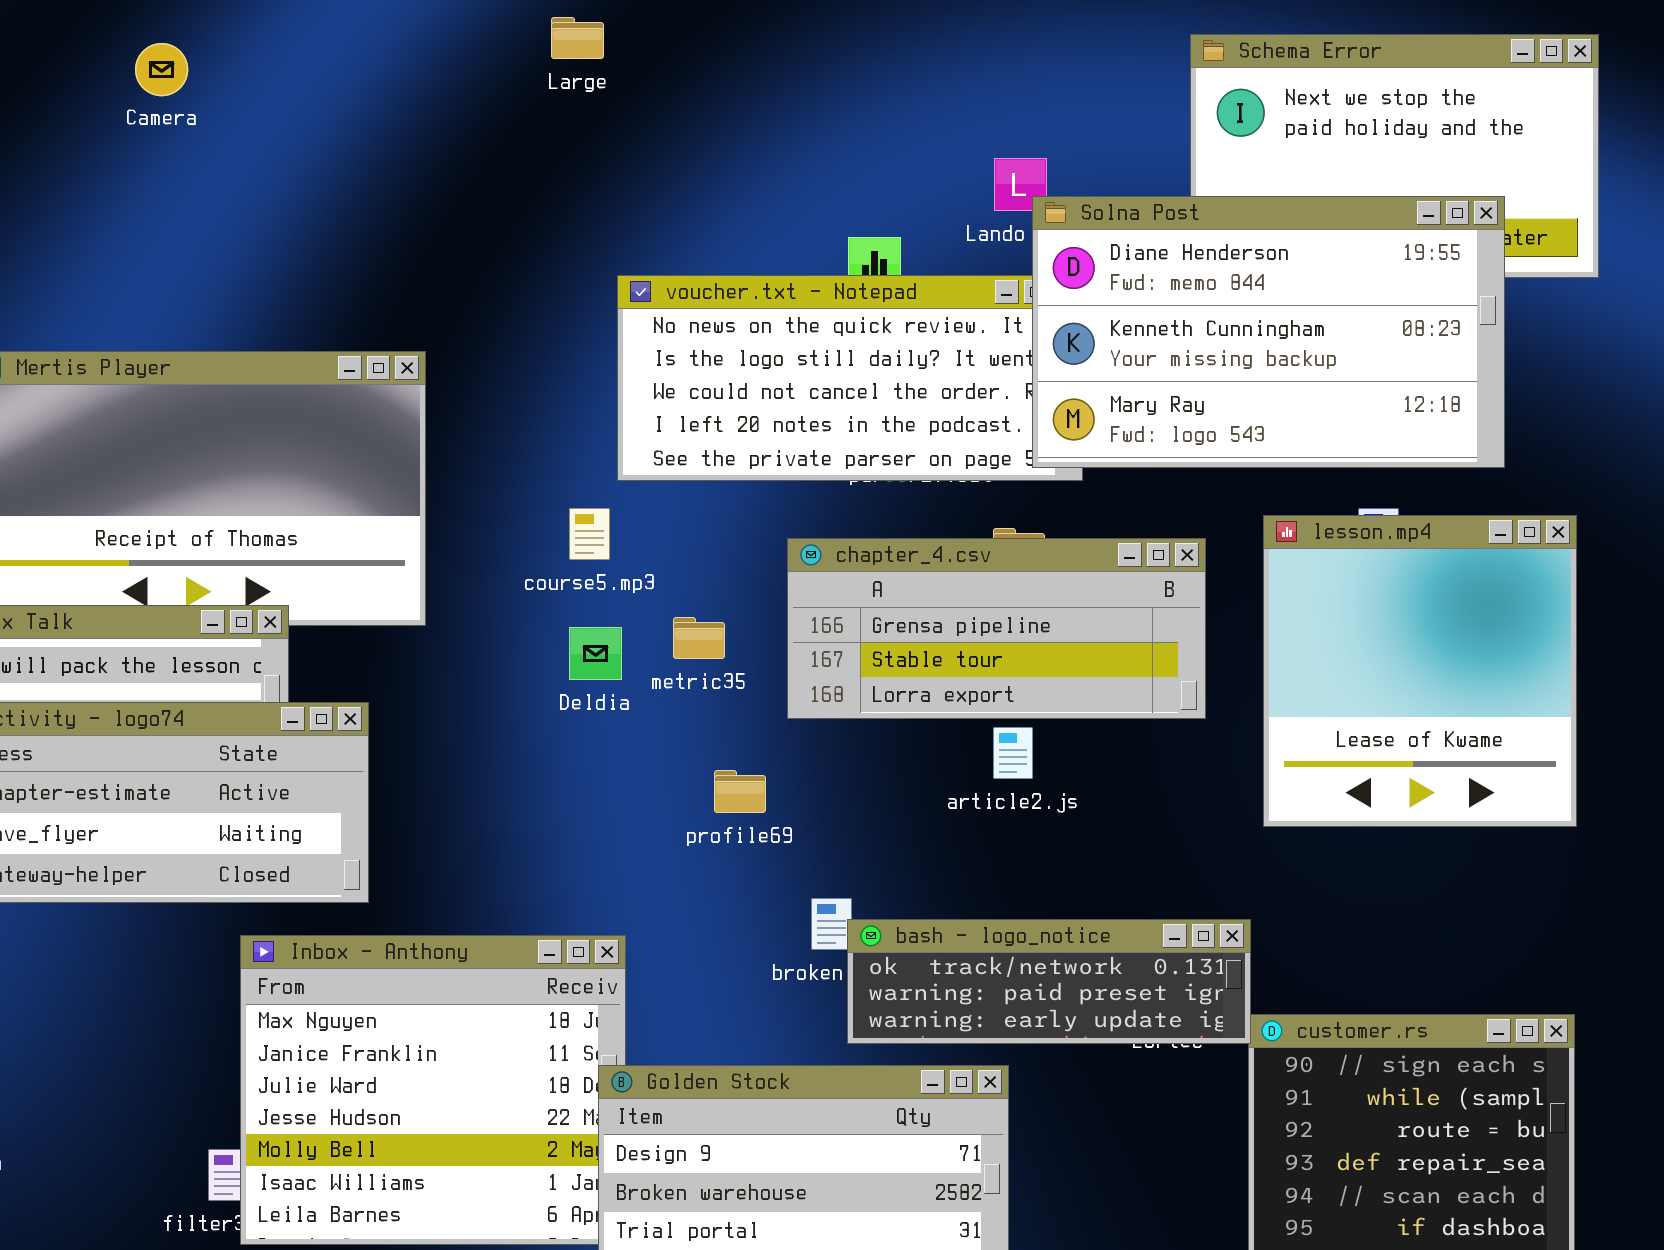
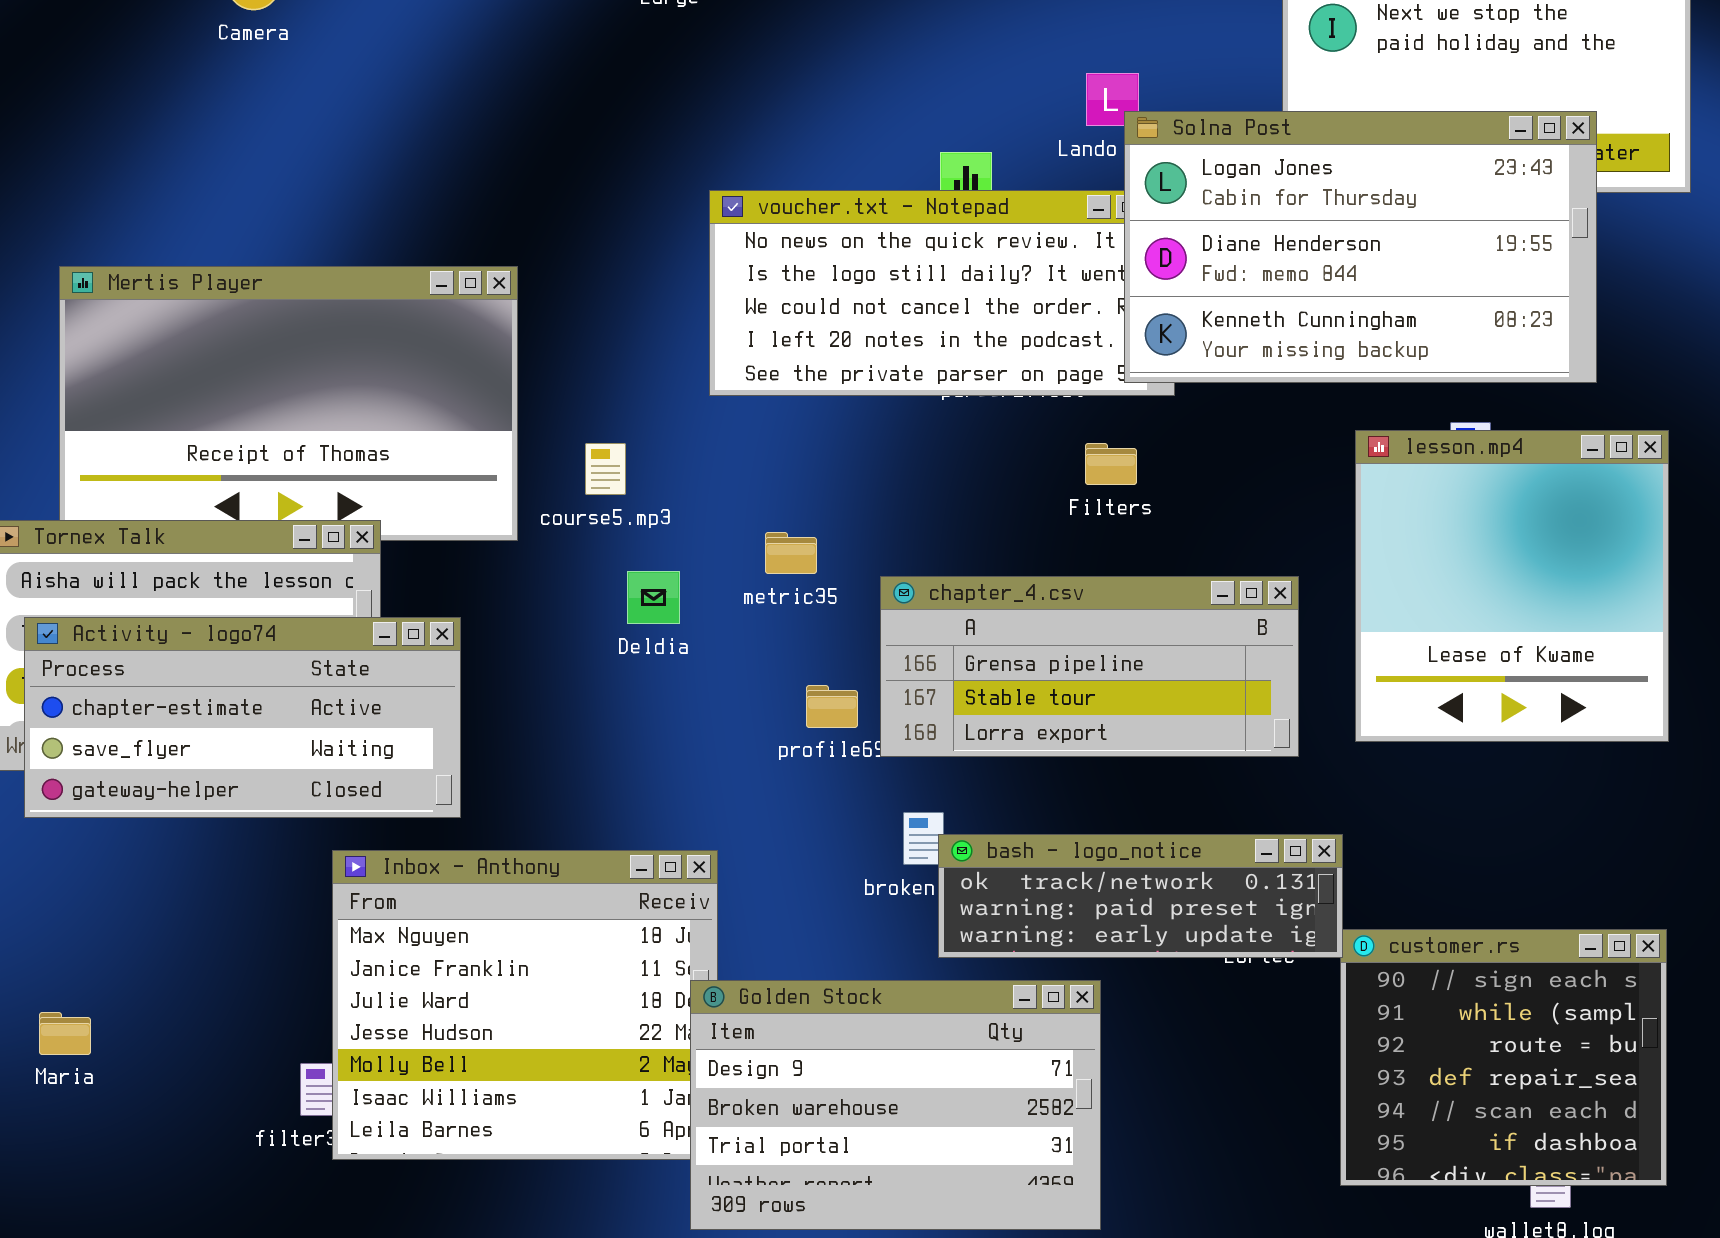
Solna Post: [1032,196,1505,468] -> [1124,111,1597,383], scrolled up 1 row
course5.mp3: [569,508,610,560] -> [585,443,626,495], moved
chapter_4.csv: [787,538,1206,719] -> [880,576,1299,757], moved
Deldia: [569,627,622,680] -> [627,571,680,624], moved

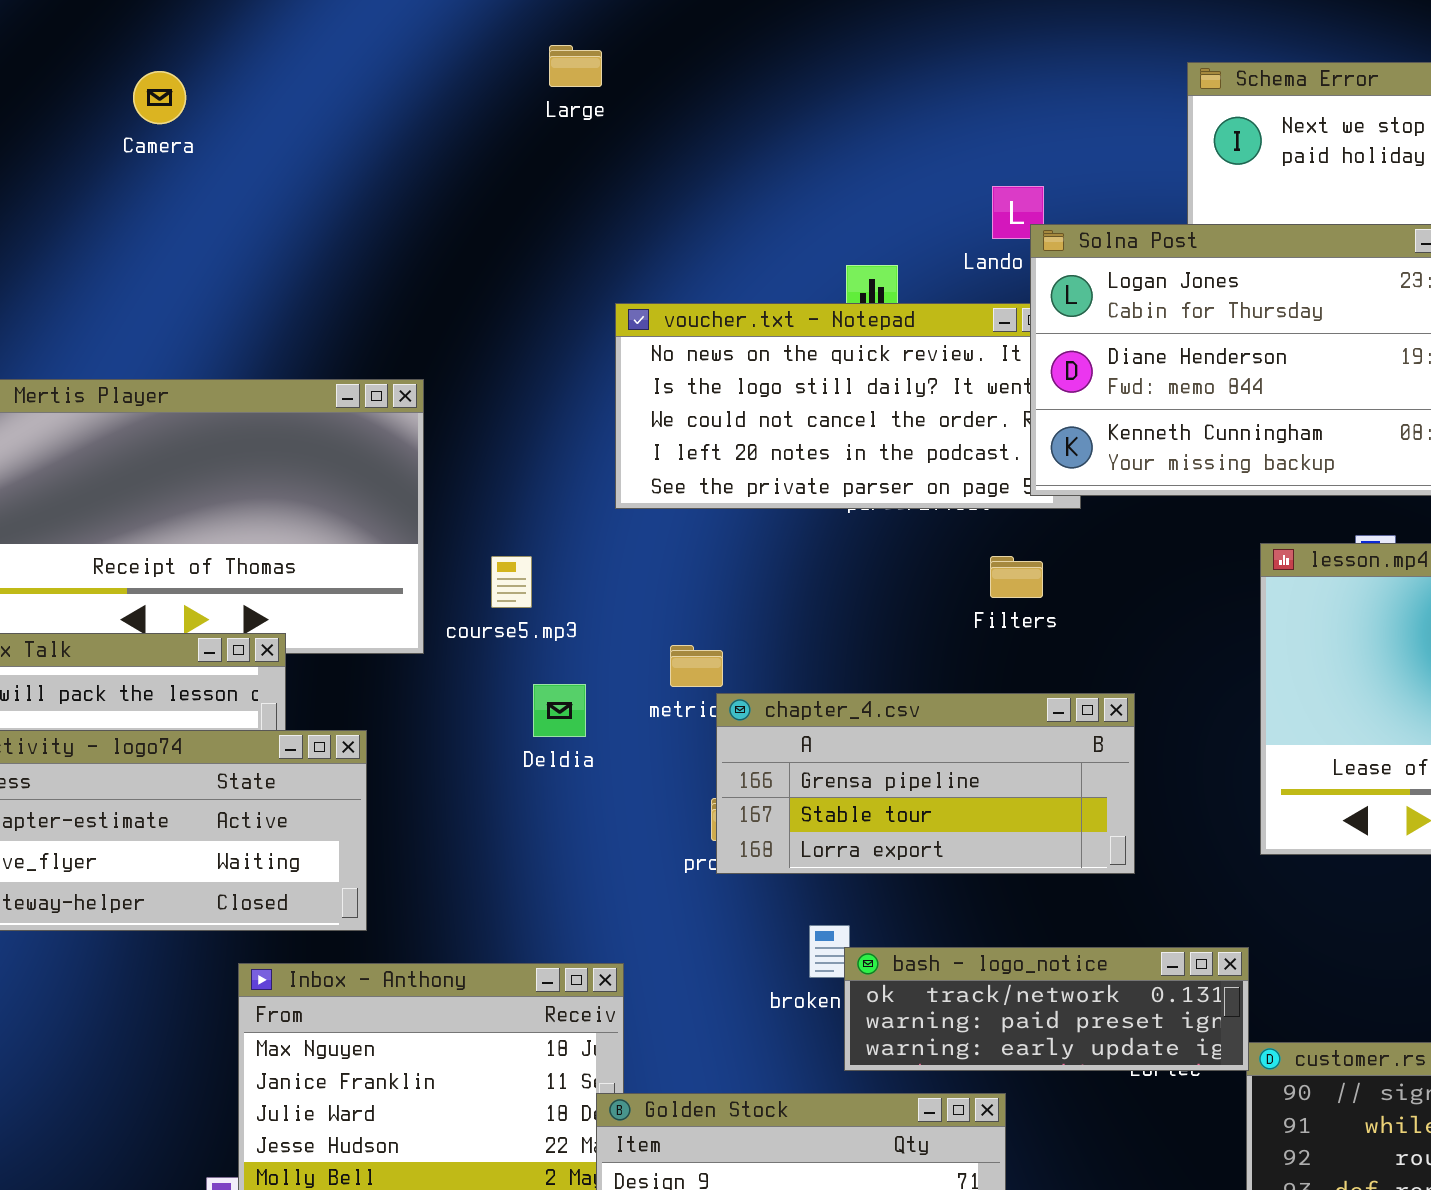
chapter_4.csv: [880,576,1299,757] -> [716,693,1135,874], moved

